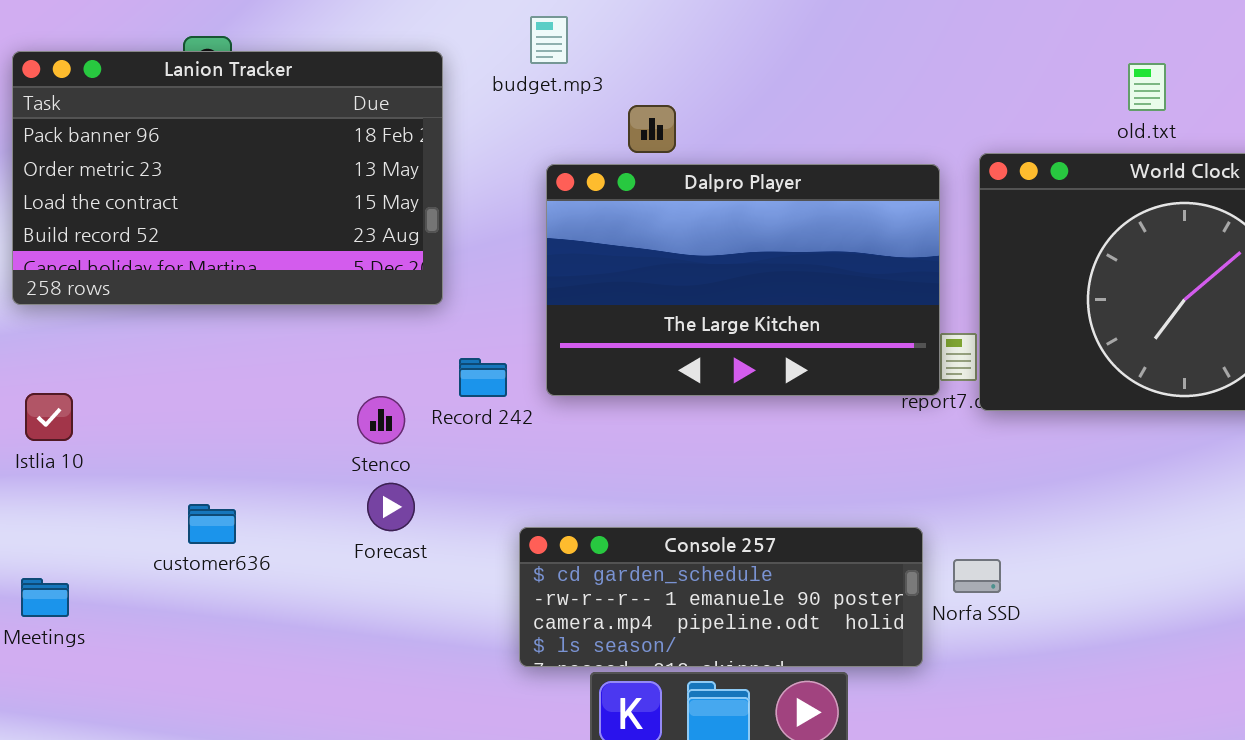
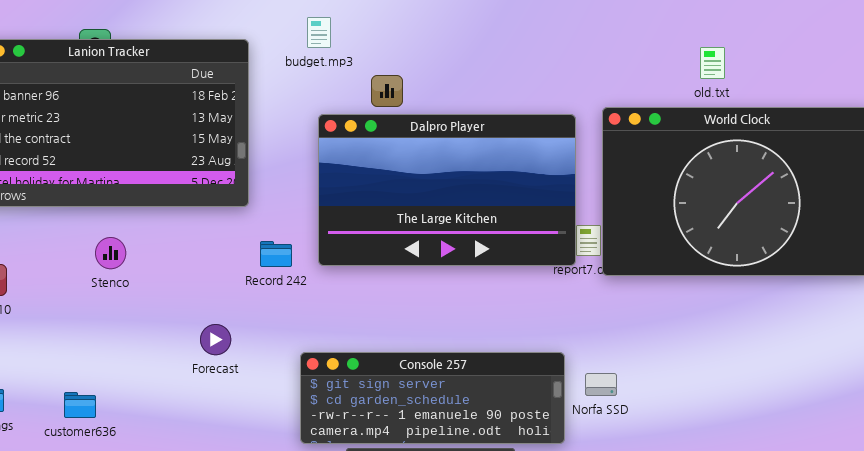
Stenco: [357,396,405,444] -> [95,237,126,269], moved
customer636: [188,504,236,544] -> [64,392,96,418], moved
Console 257: [519,527,923,667] -> [300,352,565,444], scrolled up 1 row

